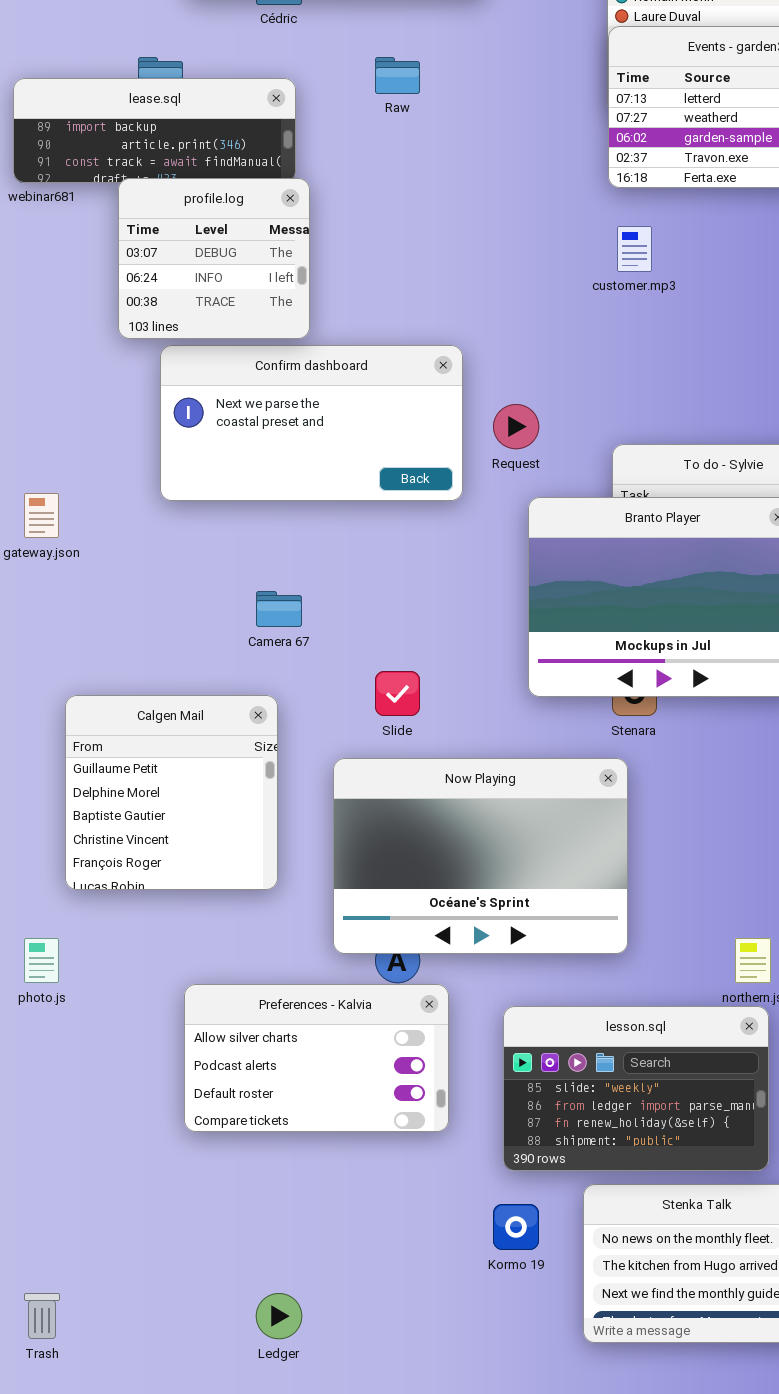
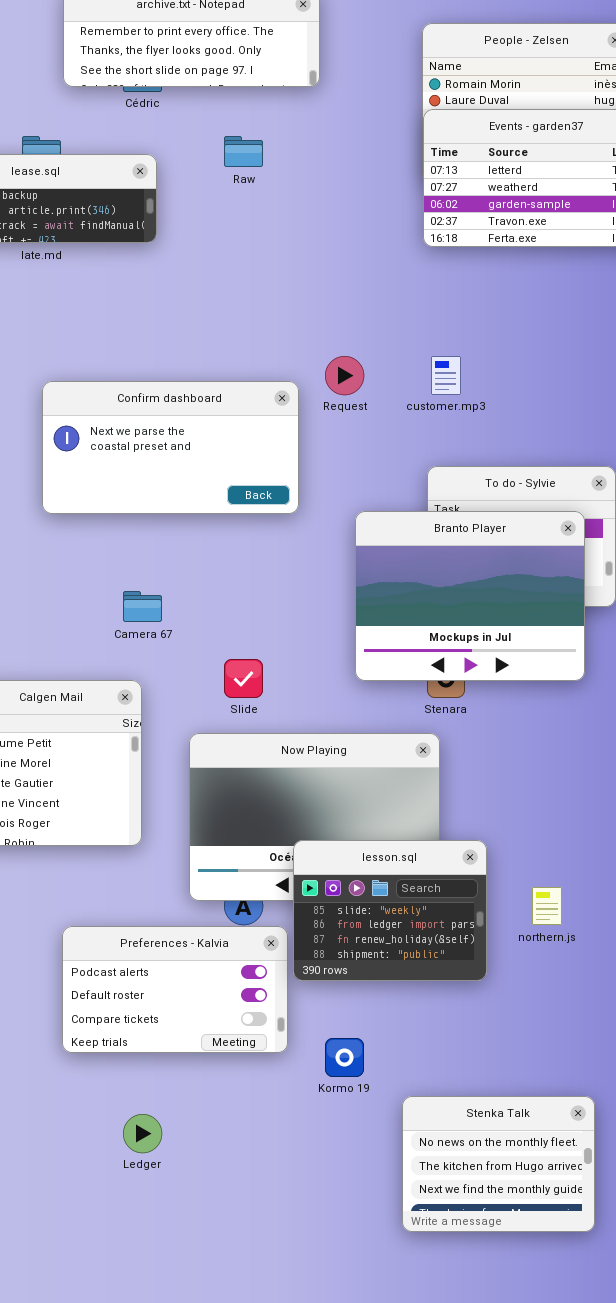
profile.log: [118,178,310,339] -> none, closed
customer.mp3: [617,226,652,272] -> [431,356,461,395], moved
Request: [493,404,539,449] -> [325,356,364,395], moved
Preferences - Kalvia: [184,984,449,1132] -> [62,926,288,1053], scrolled down 1 row
lesson.sql: [503,1006,769,1171] -> [293,840,487,981], moved, resized
Kormo 19: [493,1204,539,1250] -> [325,1038,364,1077], moved
Ledger: [256,1293,302,1339] -> [123,1114,162,1153], moved

